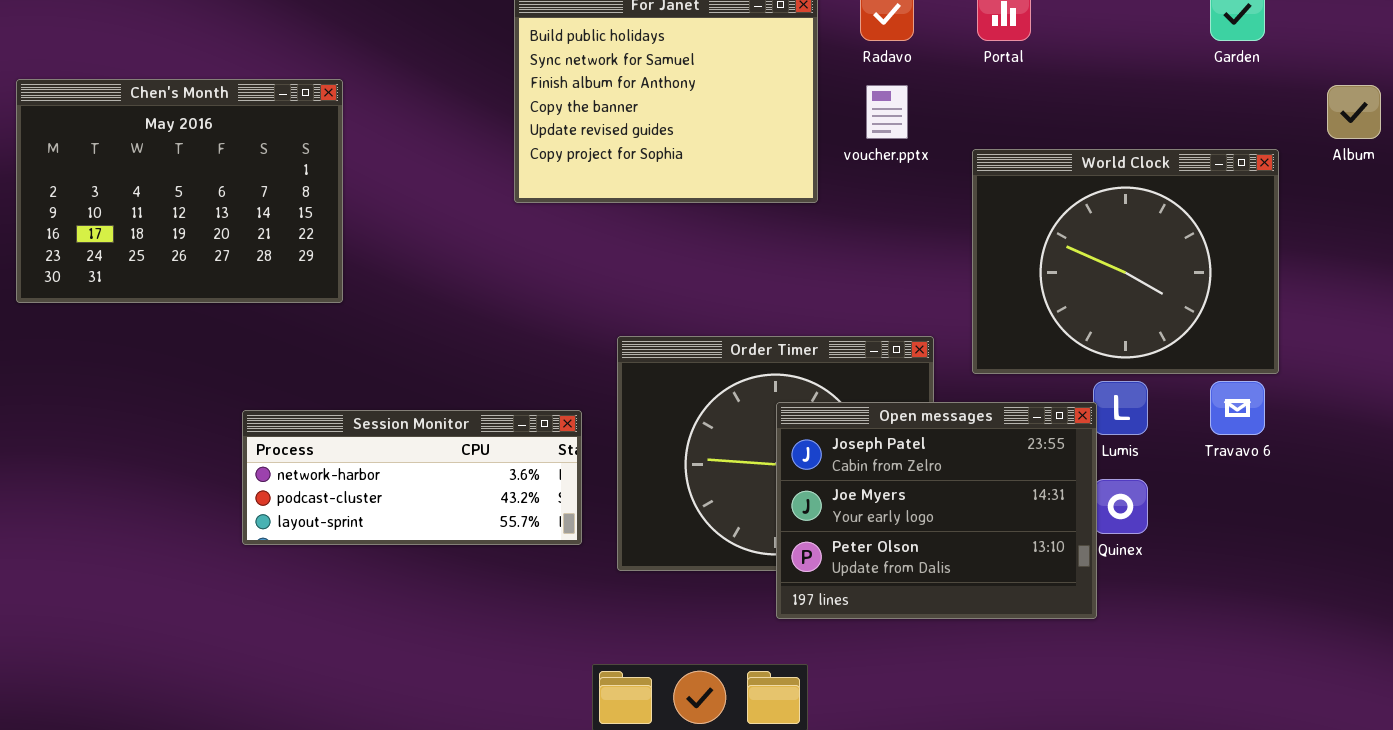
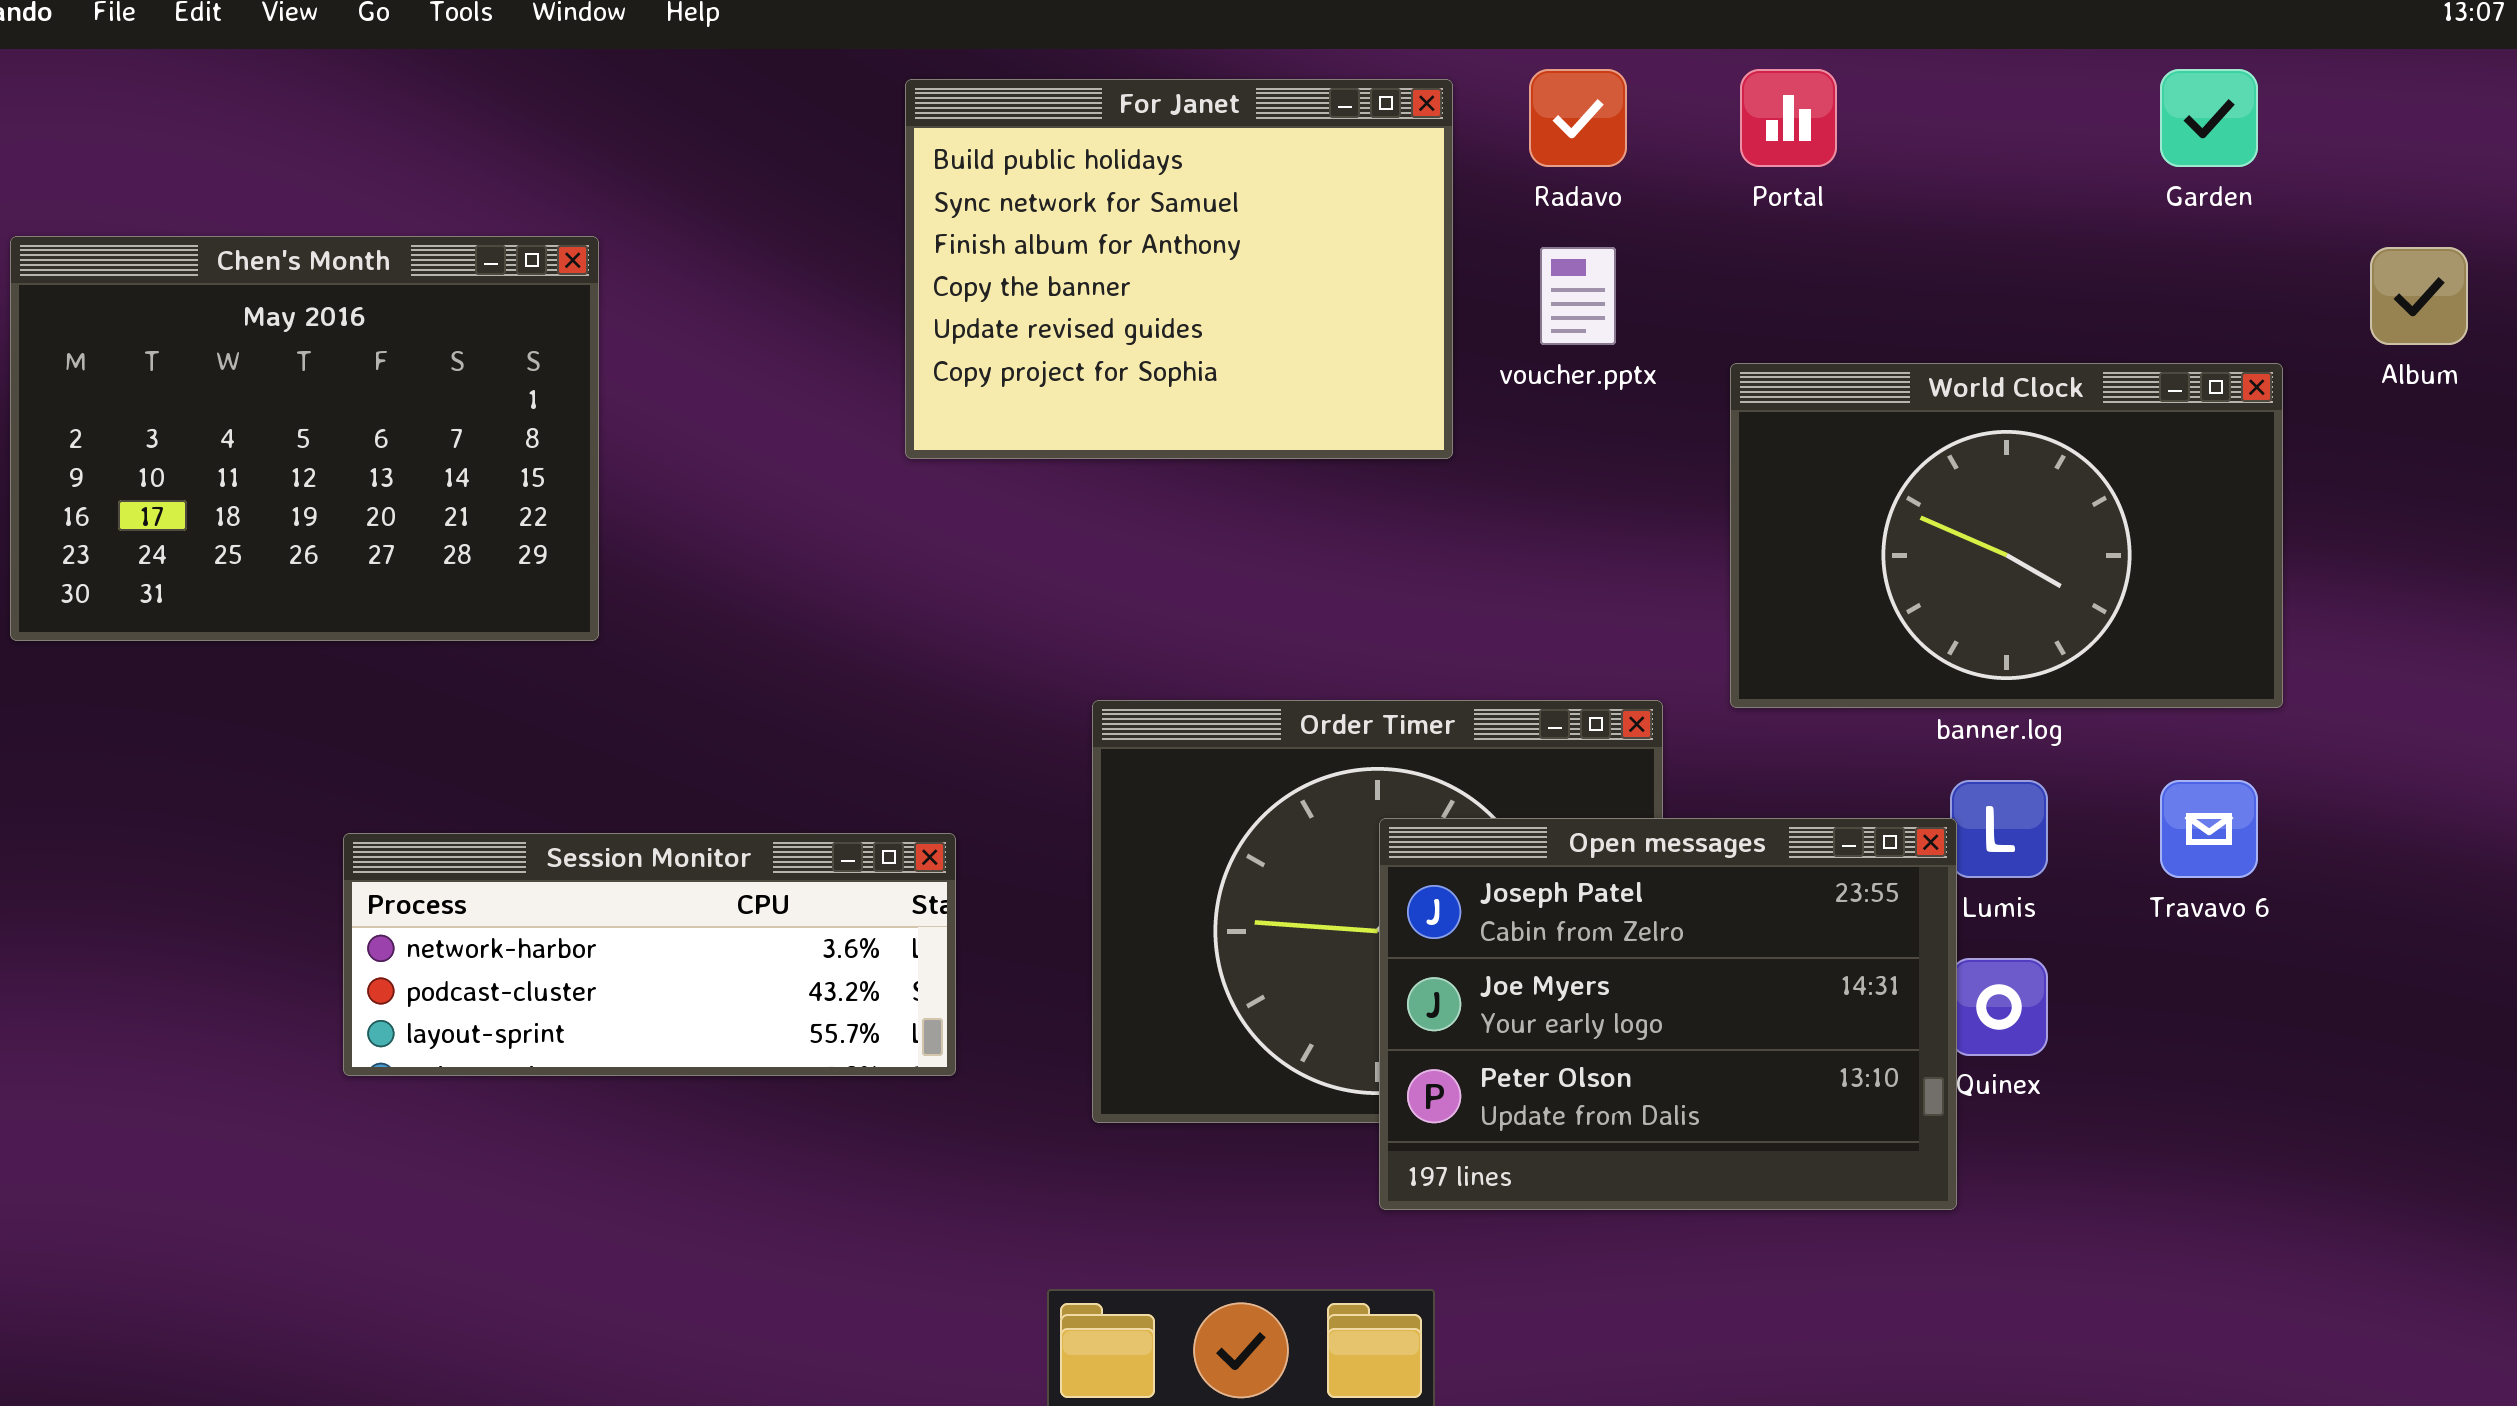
World Clock: [972,149,1279,374] -> [1730,363,2283,708], resized
Session Monitor: [242,410,582,545] -> [343,833,956,1076], moved

